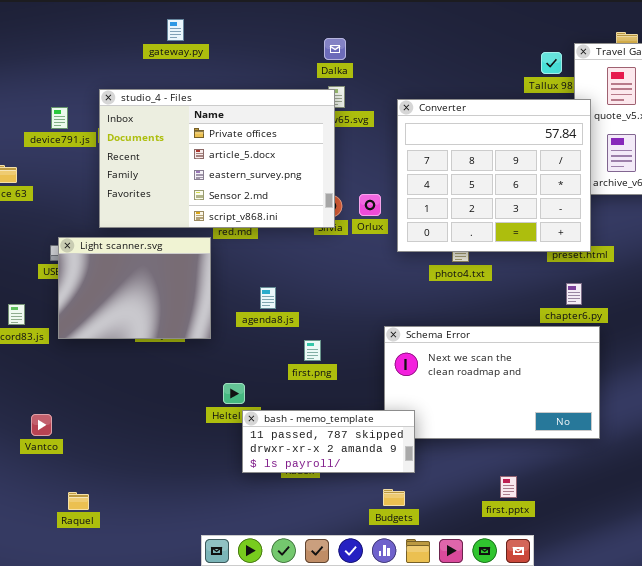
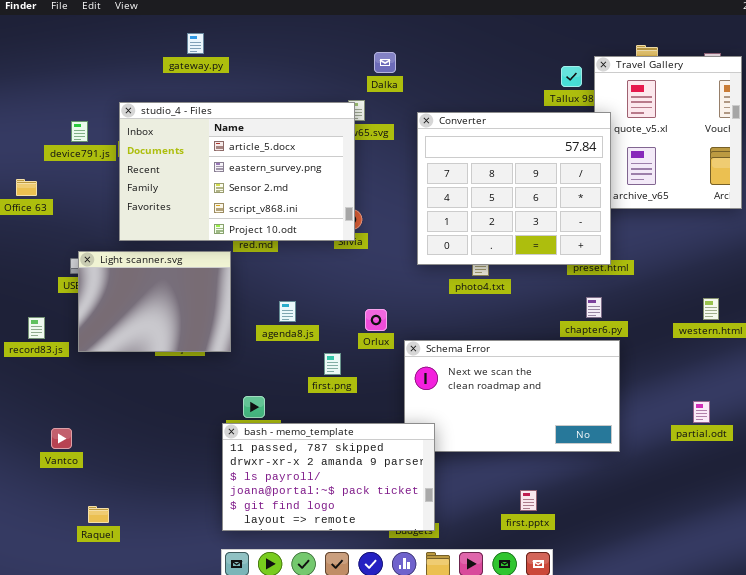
Dalka: [324,38,346,60] -> [374,52,396,73], moved
studio_4 - Files: [99,89,335,228] -> [119,102,355,241], scrolled down 1 row
Orlux: [359,194,381,216] -> [365,309,387,331], moved
bash - memo_template: [242,410,415,473] -> [222,423,435,531], resized

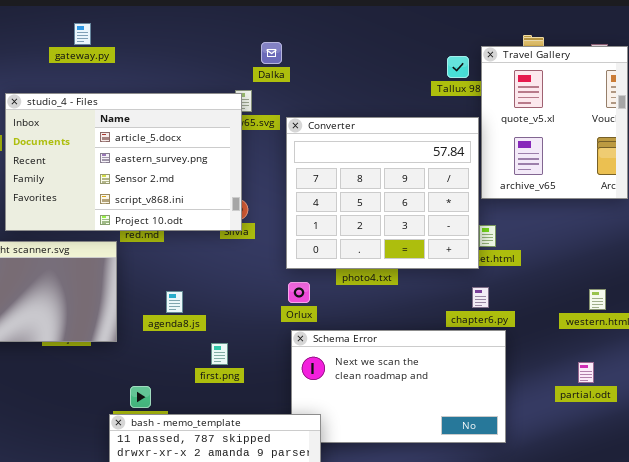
Converter: [417,112,611,265] -> [286,117,479,269], moved
Orlux: [365,309,387,331] -> [288,282,310,303], moved
partial.odt: [693,401,710,423] -> [578,362,594,383], moved

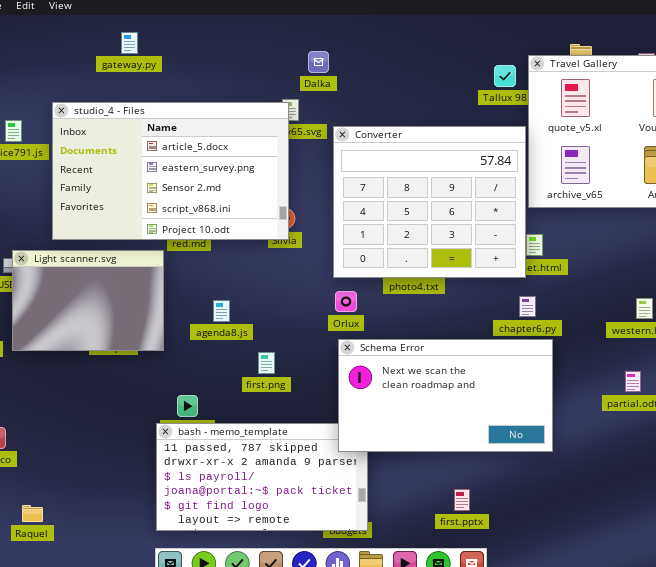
Schema Error: [291,330,506,443] -> [338,339,553,452], raised

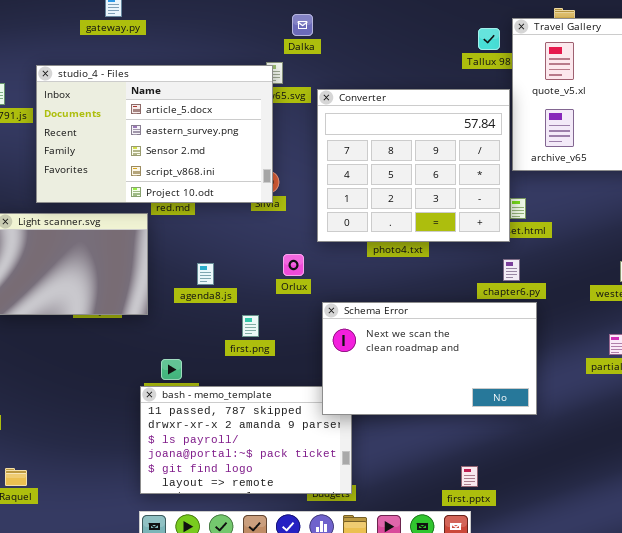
Orlux: [335,291,357,312] -> [283,254,304,276], moved
first.pptx: [454,489,470,511] -> [461,466,478,487], moved

